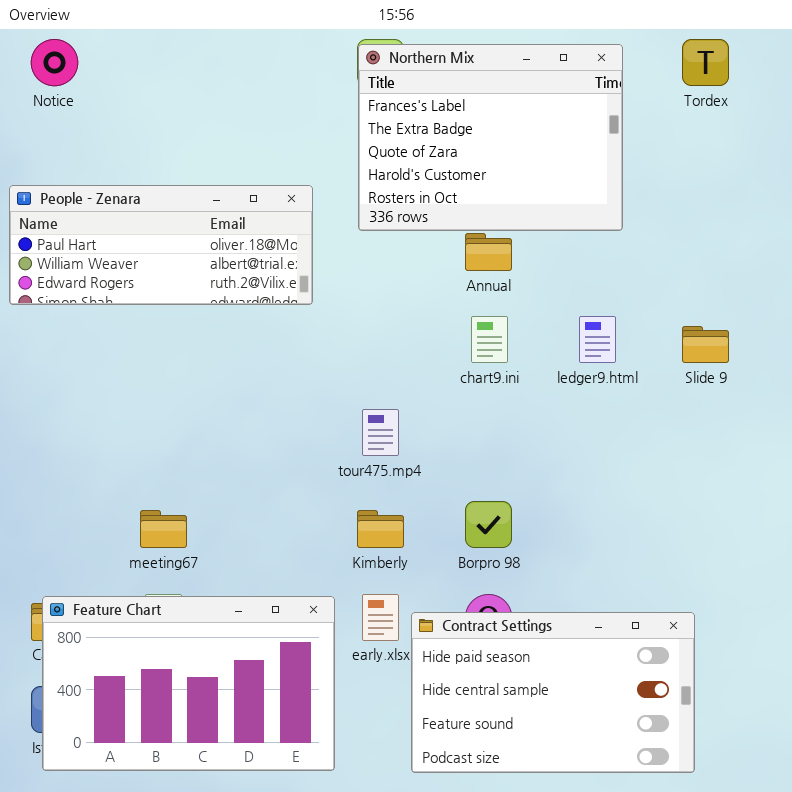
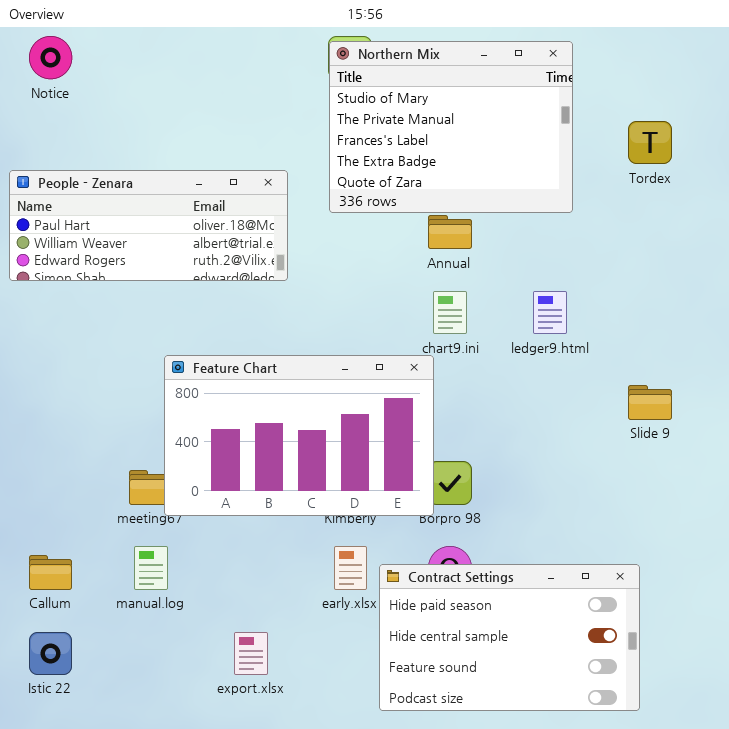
Tordex: [682,39,729,86] -> [628,121,672,164], moved
Northern Mix: [358,44,623,231] -> [329,41,573,213], scrolled up 2 rows
Slide 9: [682,326,729,363] -> [628,385,672,420], moved
Feature Chart: [42,596,335,771] -> [164,355,434,516], moved

